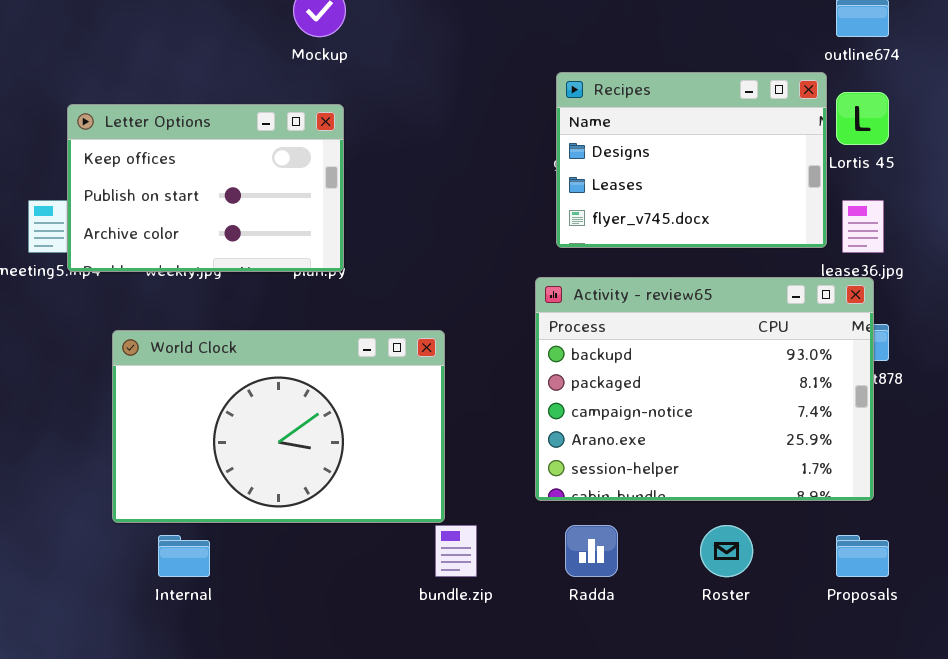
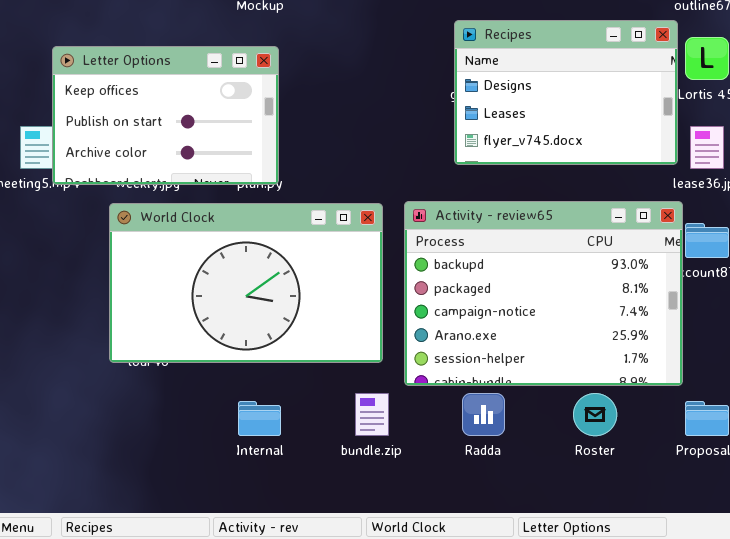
Activity - review65: [535,277,874,501] -> [404,201,683,386], moved
World Clock: [112,330,445,523] -> [109,203,383,363], moved
Internal: [158,535,210,577] -> [238,401,281,436], moved

